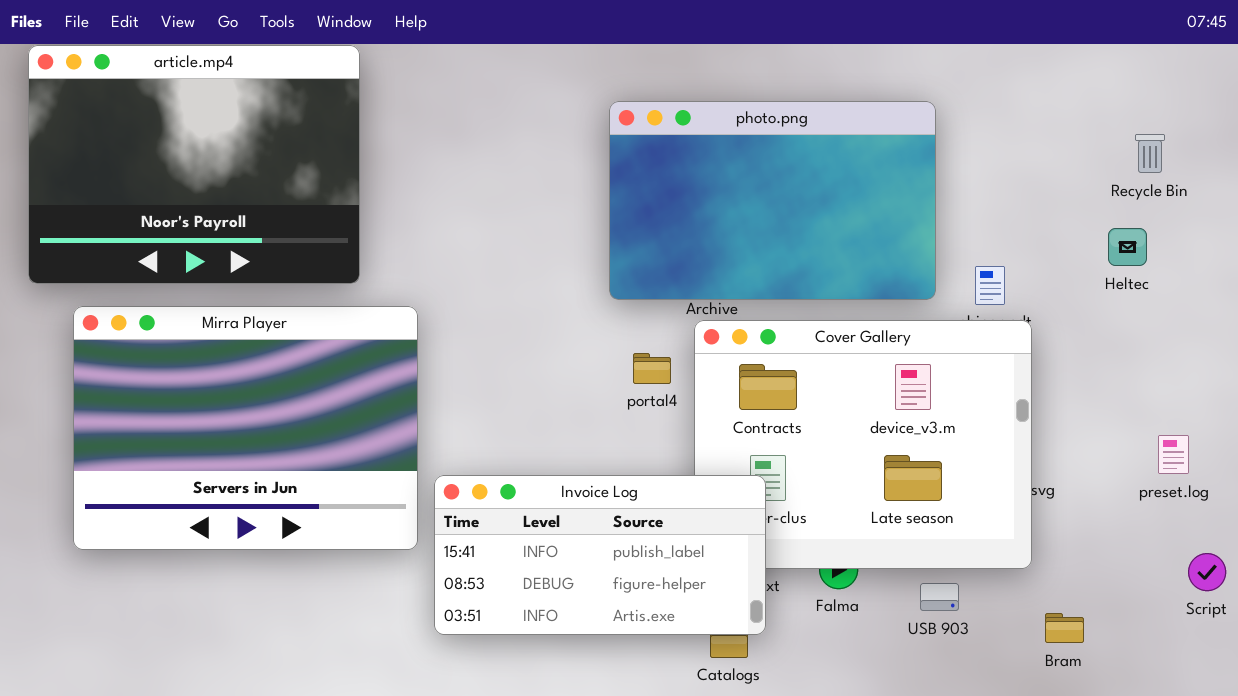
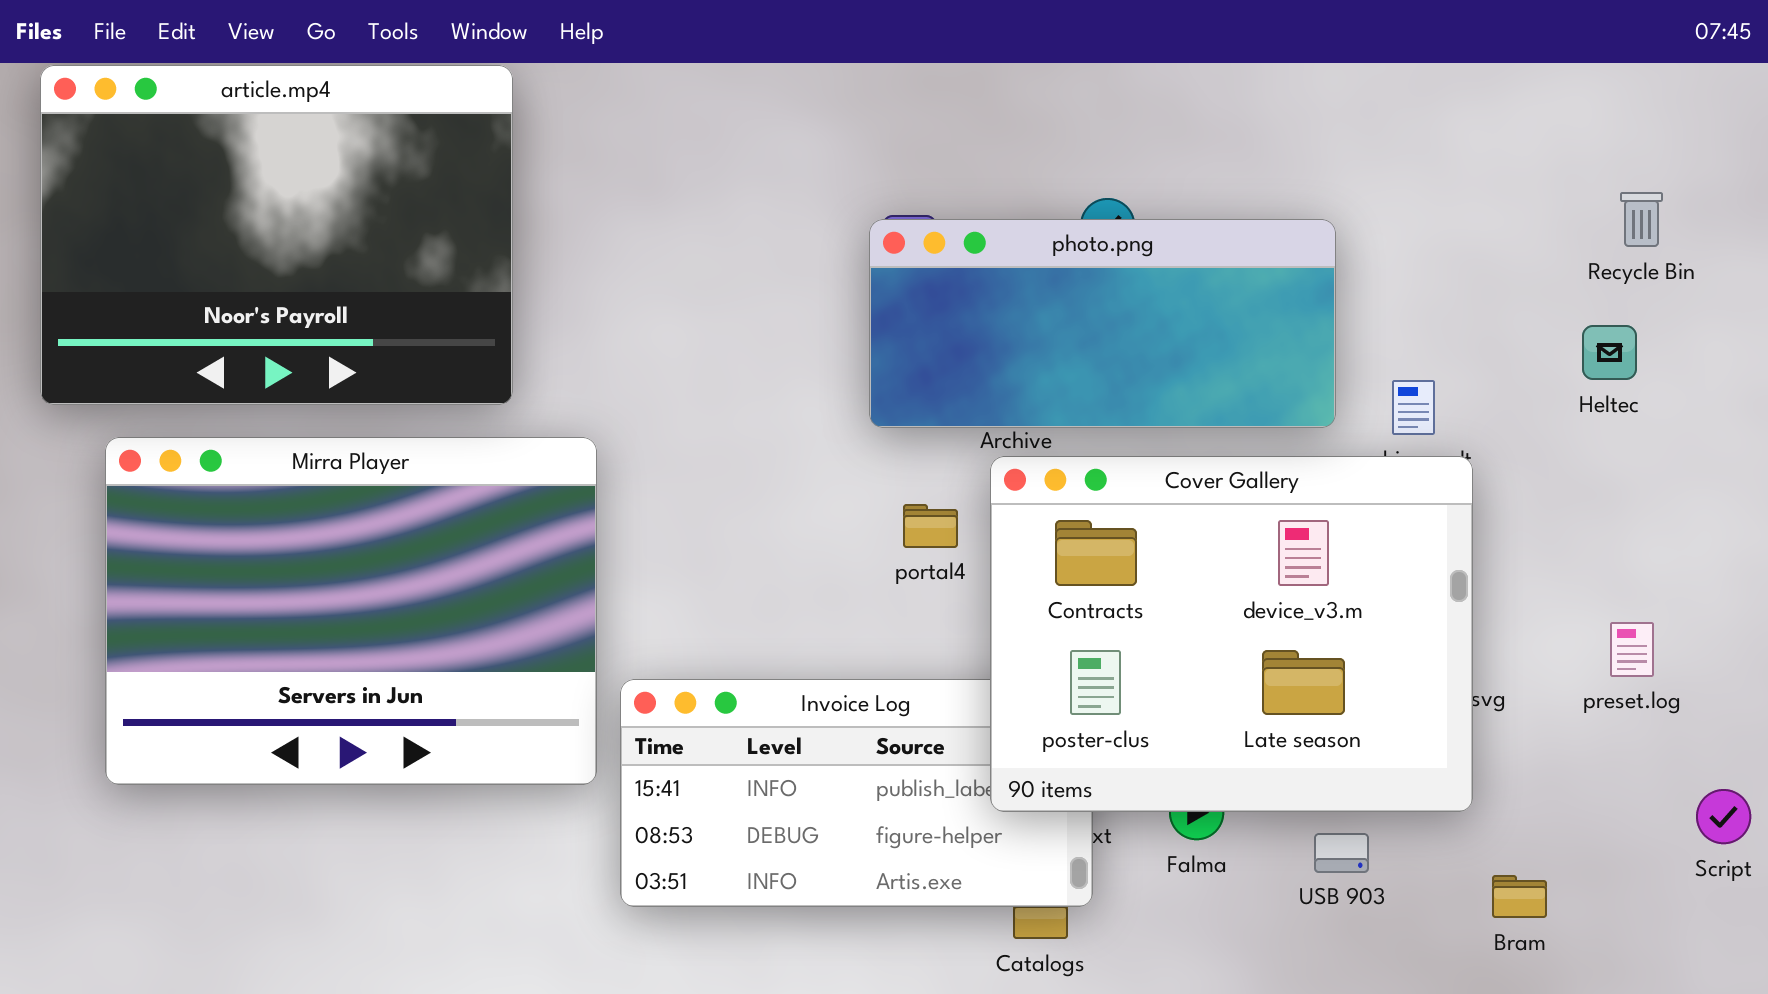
photo.png: [609,101,936,300] -> [869,219,1336,428], resized
Cover Gallery: [694,320,1032,569] -> [990,456,1473,812], raised
preset.log: [1158,435,1189,474] -> [1610,622,1654,677], moved

